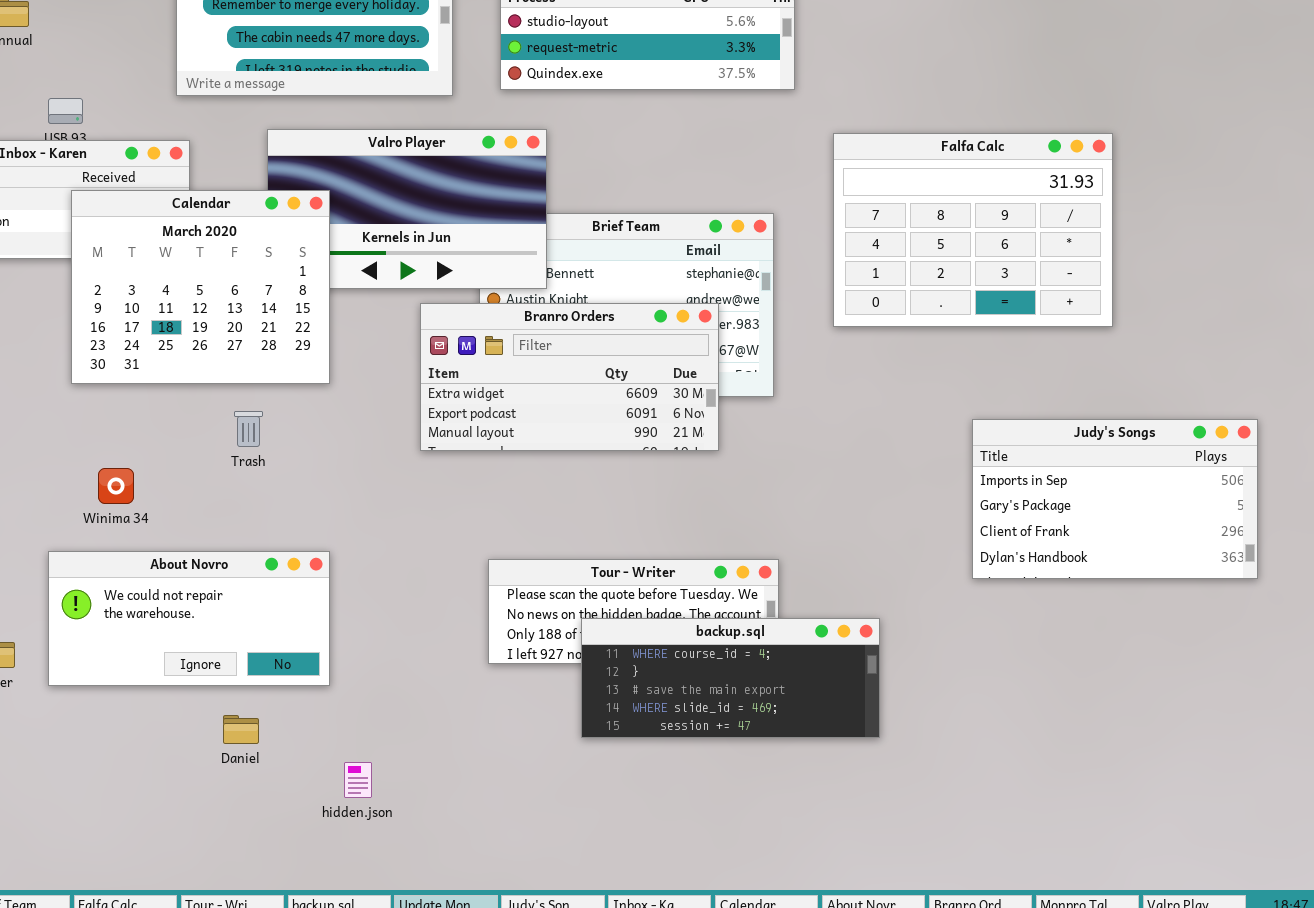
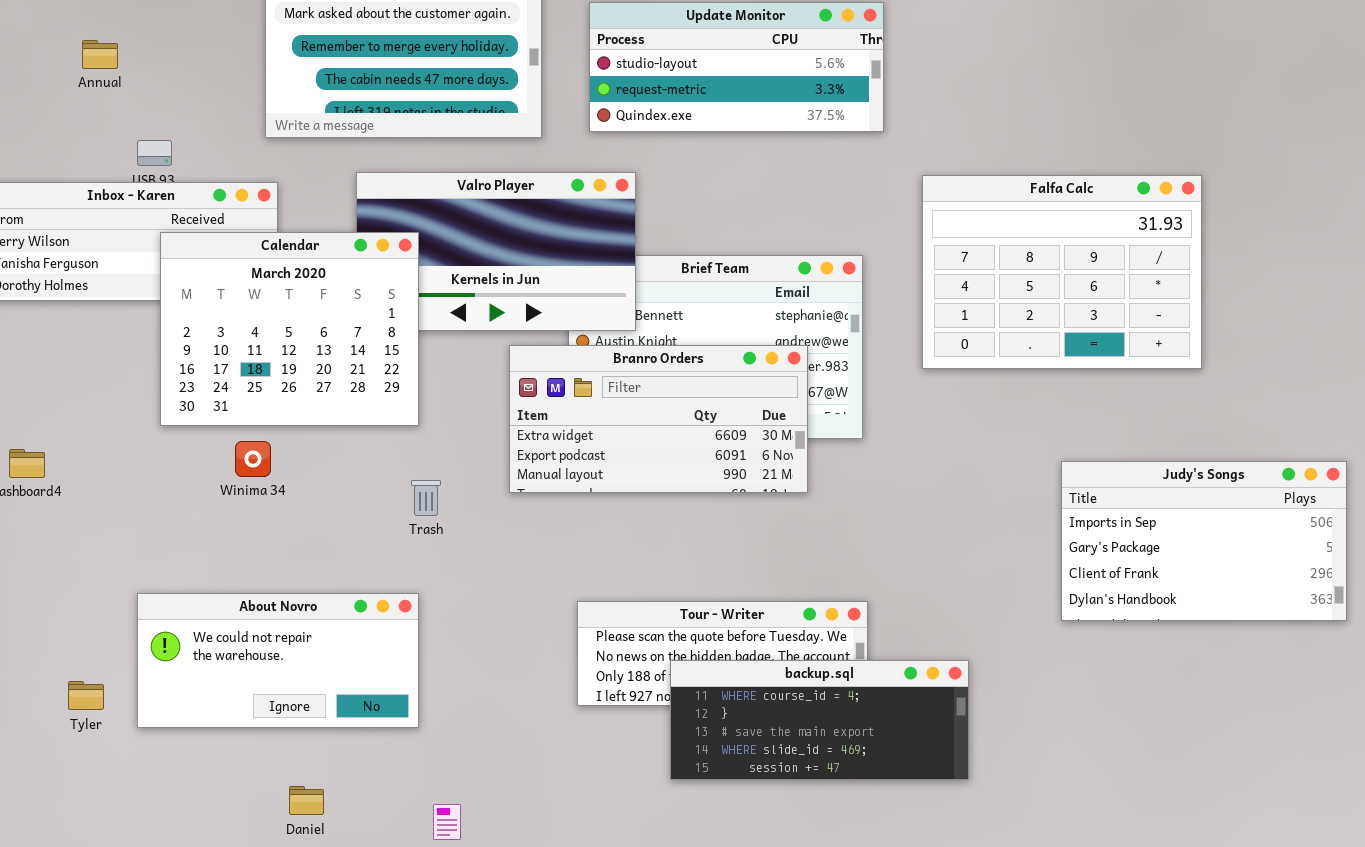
Trash: [234,411,263,447] -> [411,480,441,516], moved
Winima 34: [98,468,134,504] -> [235,441,271,477], moved
Daniel: [223,715,259,744] -> [289,786,324,815], moved

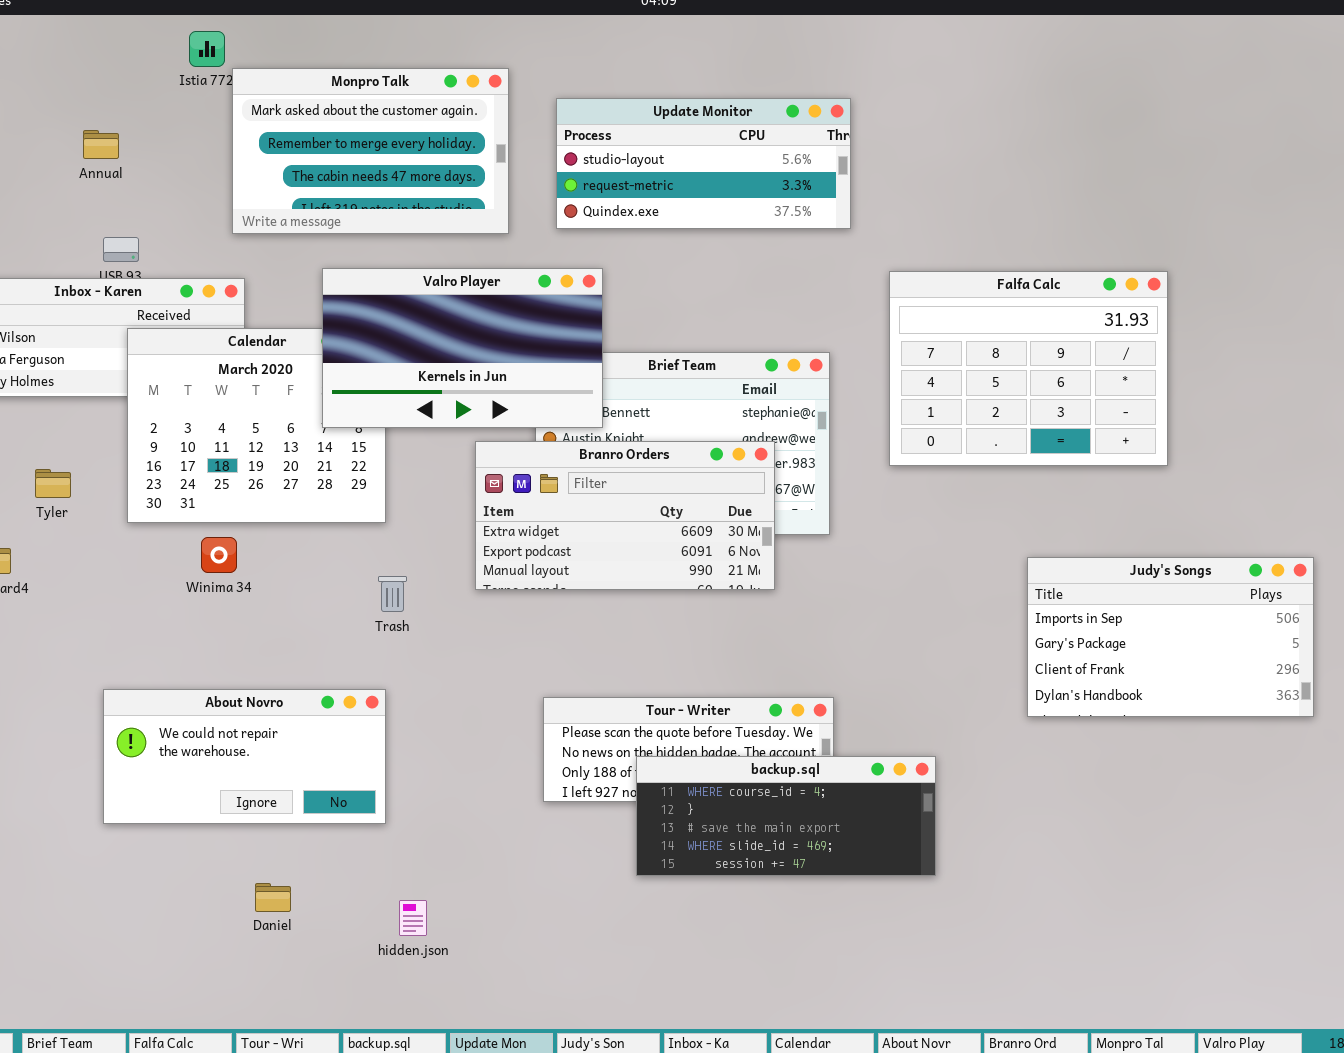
Annual: [82,40,118,69] -> [83,130,119,159], moved
Valro Player: [356,172,636,331] -> [322,268,603,428], raised
Tyler: [68,681,104,710] -> [35,469,71,498], moved

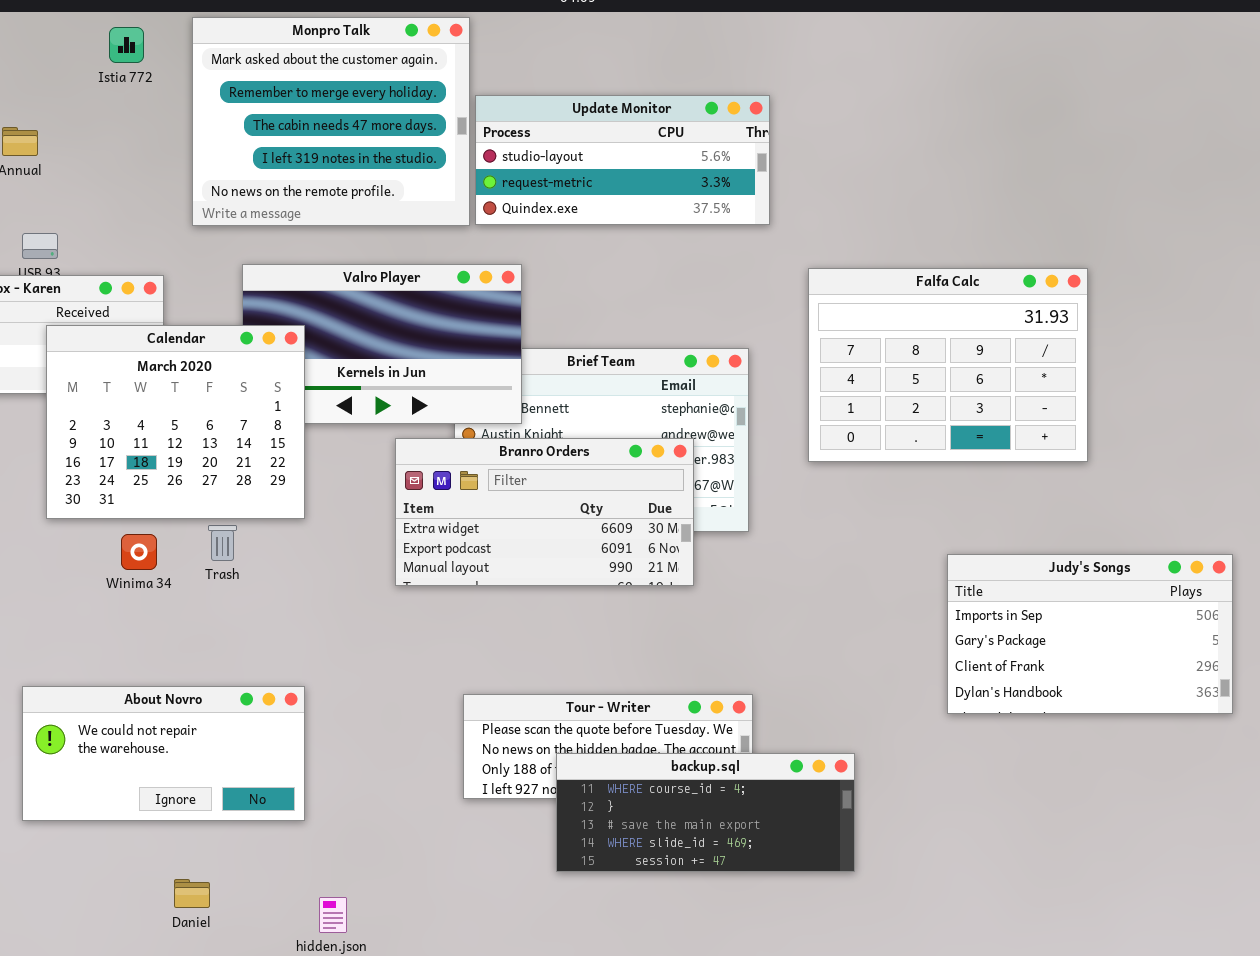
Monpro Talk: [232,68,509,234] -> [192,17,470,226], moved, resized
Calendar: [127,328,386,523] -> [46,325,305,519], raised
Trash: [378,576,407,612] -> [208,525,237,561], moved

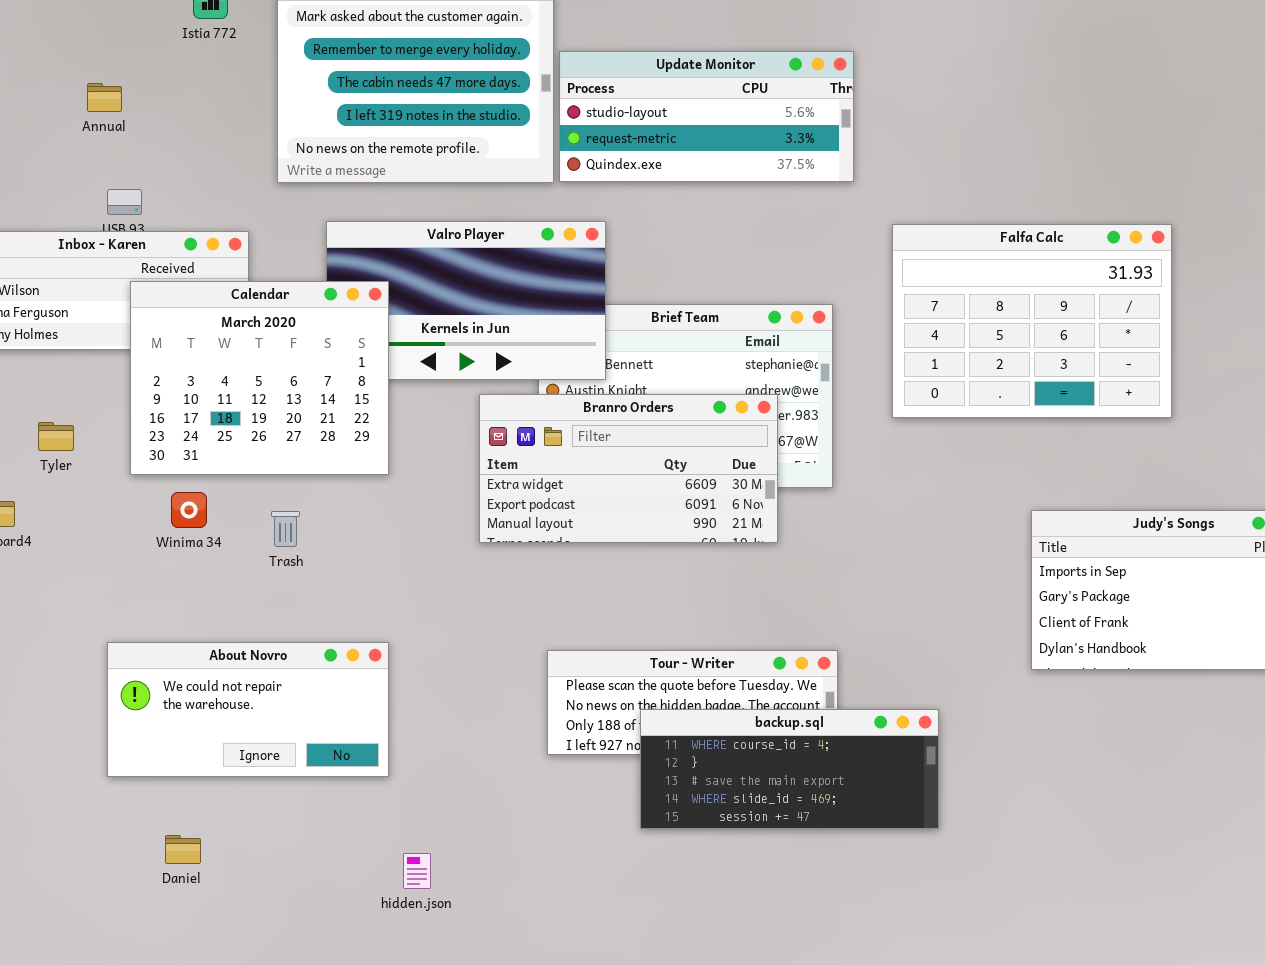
Trash: [208,525,237,561] -> [271,511,300,547], moved
Winima 34: [121,534,157,570] -> [171,492,207,528], moved
Daniel: [174,879,210,908] -> [165,835,201,864], moved

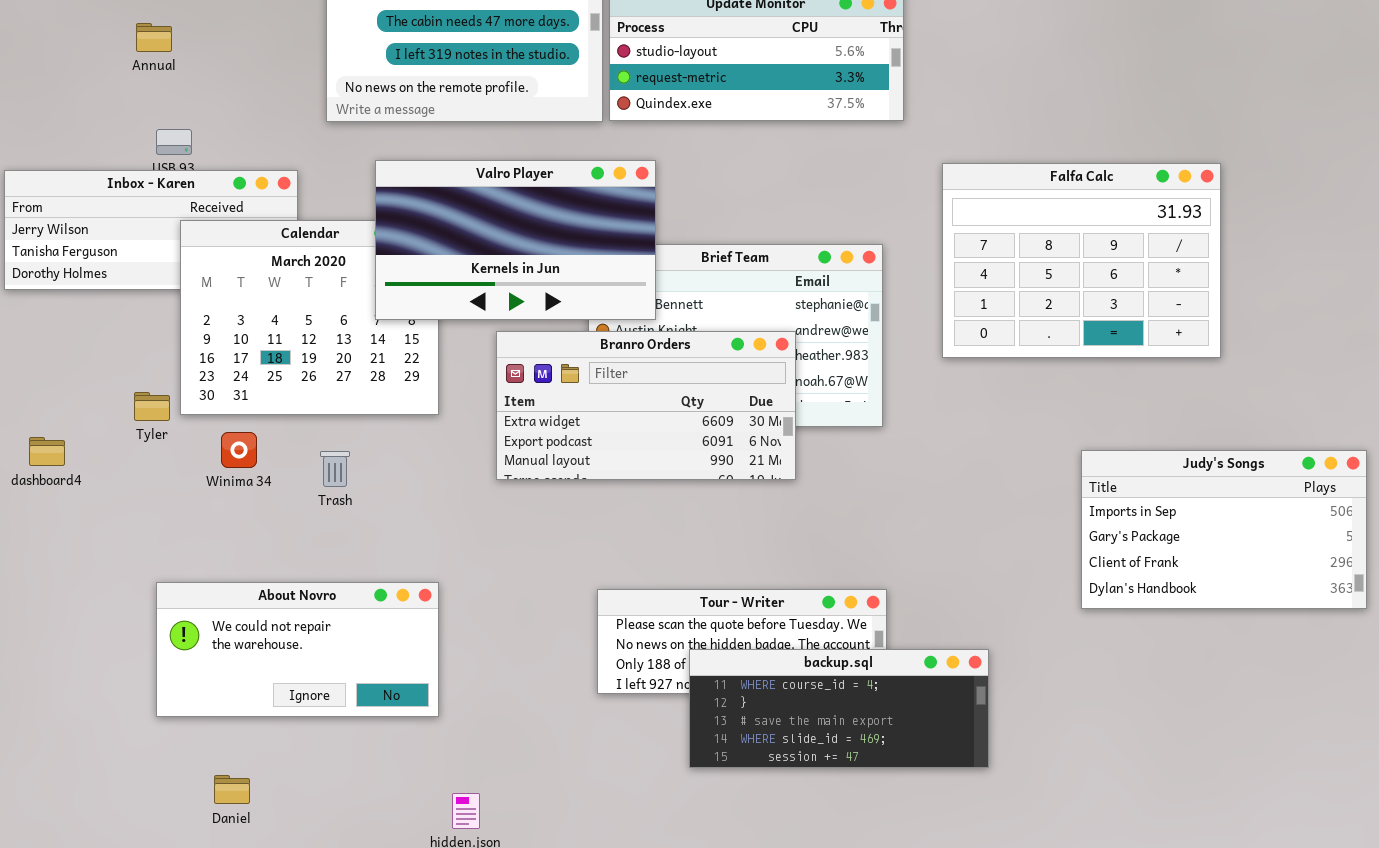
Valro Player: [326,221,606,380] -> [375,160,656,320], raised
Branro Orders: [479,394,778,543] -> [496,331,796,480], moved
Tyler: [38,422,74,451] -> [134,392,170,421], moved

